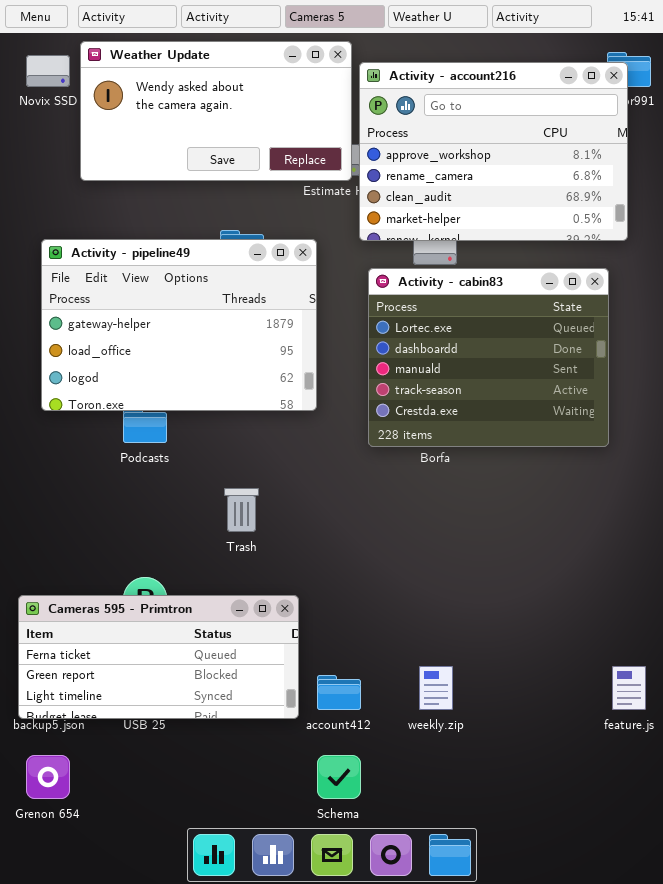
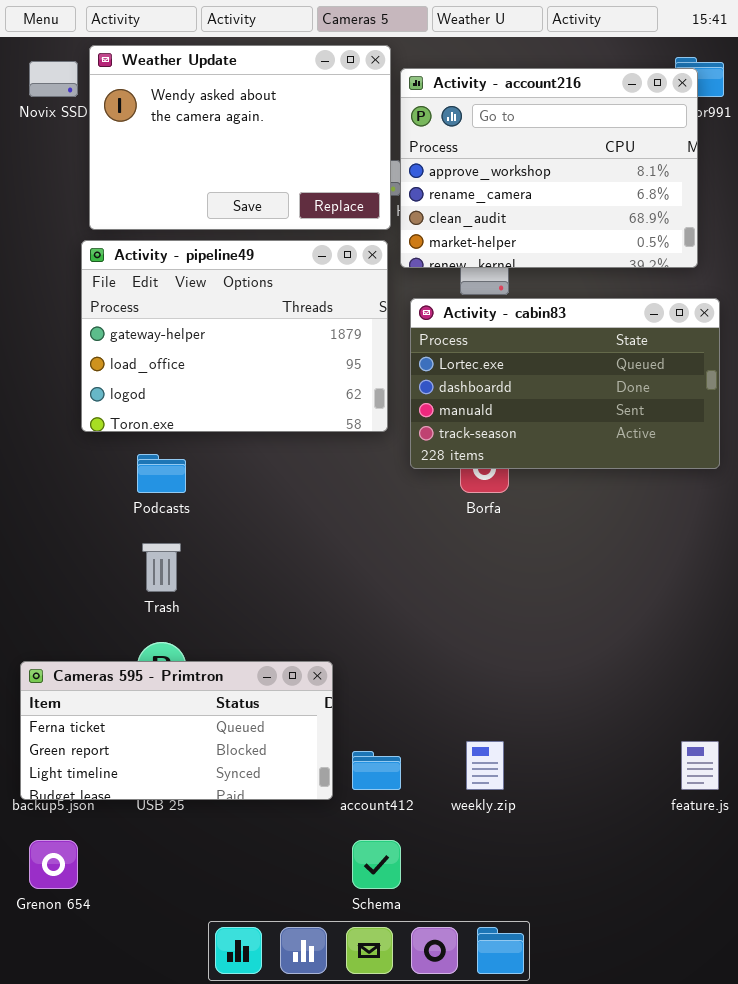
Weather Update: [80,41,352,181] -> [89,45,391,230], resized
Activity - pipeline49: [41,239,317,411] -> [81,240,388,432], moved
Activity - cabin83: [368,268,609,447] -> [410,298,720,469], resized
Trash: [224,488,259,532] -> [142,543,181,592], moved

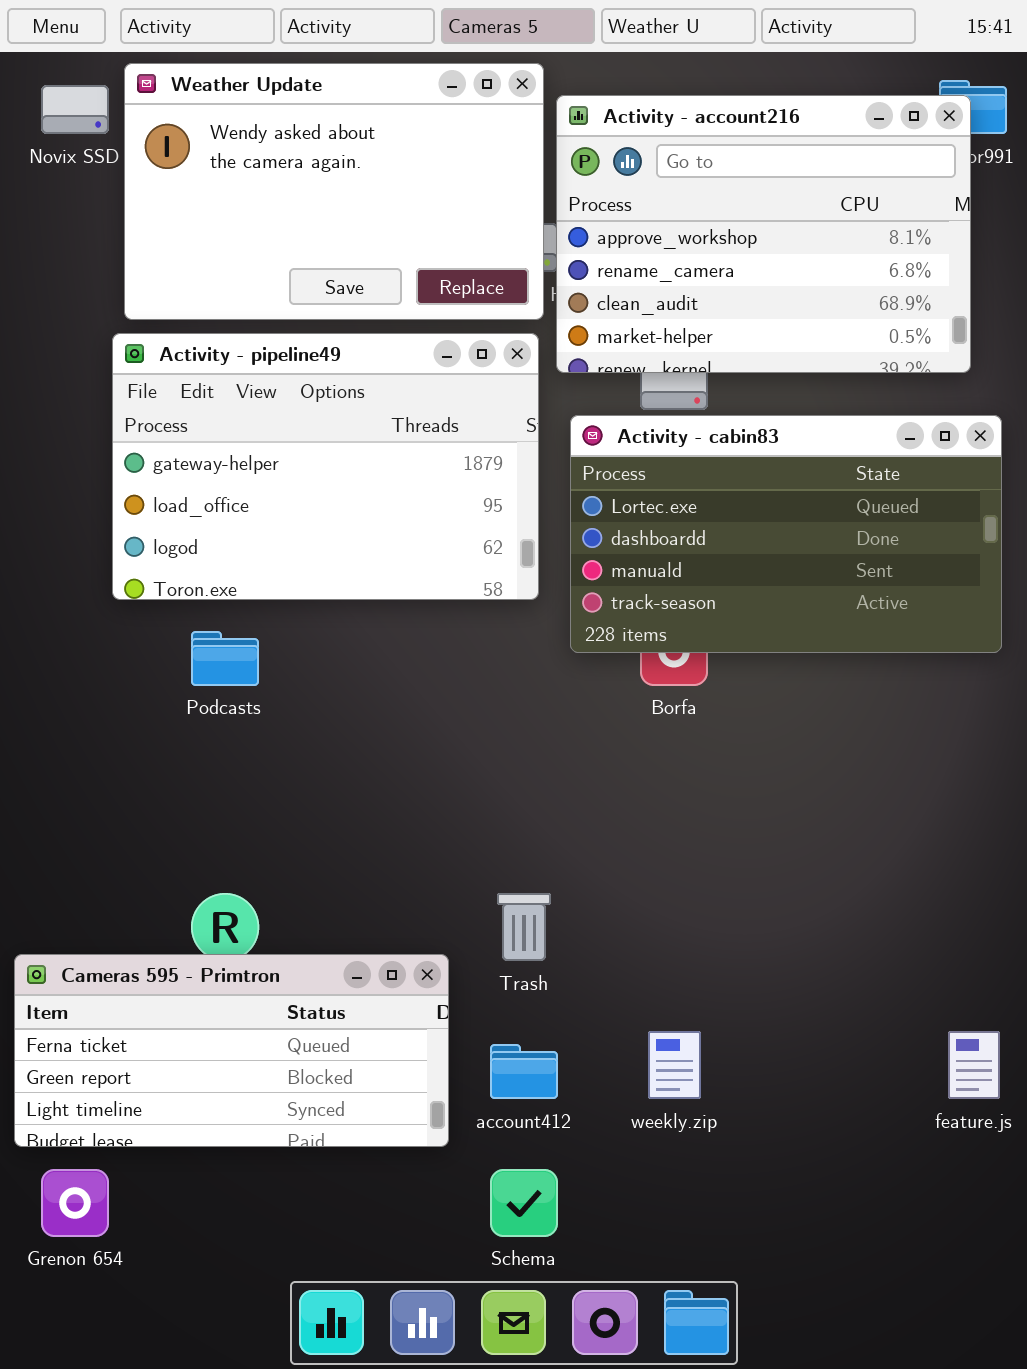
Trash: [142,543,181,592] -> [497,893,551,961], moved
Cameras 595 - Primtron: [20,661,333,800] -> [14,954,449,1147], moved

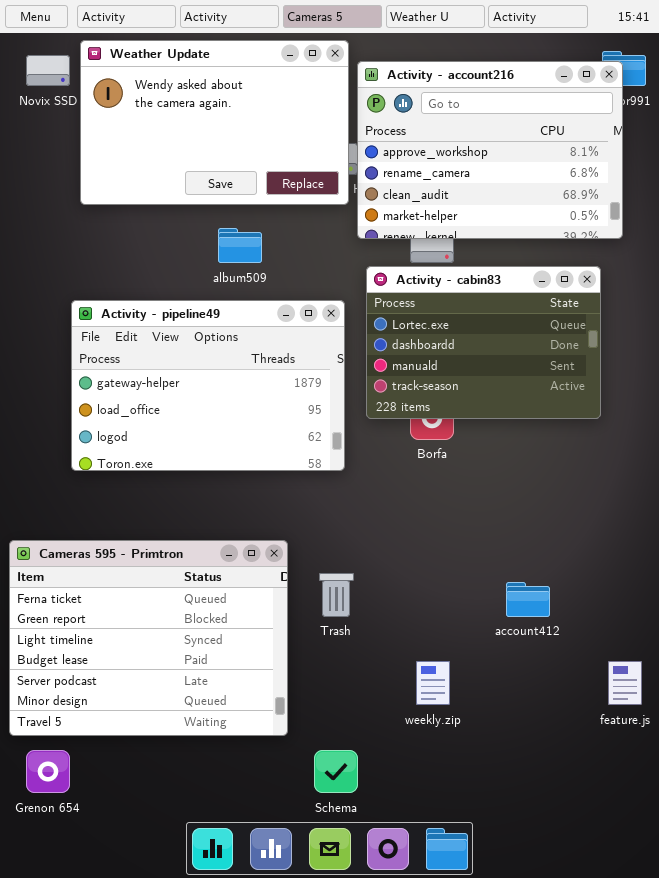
Activity - pipeline49: [112,333,539,600] -> [71,300,345,471], moved
Activity - cabin83: [570,415,1002,653] -> [366,266,601,419], resized
Cameras 595 - Primtron: [14,954,449,1147] -> [9,540,288,736], resized
account412: [490,1044,558,1099] -> [506,582,550,617], moved

